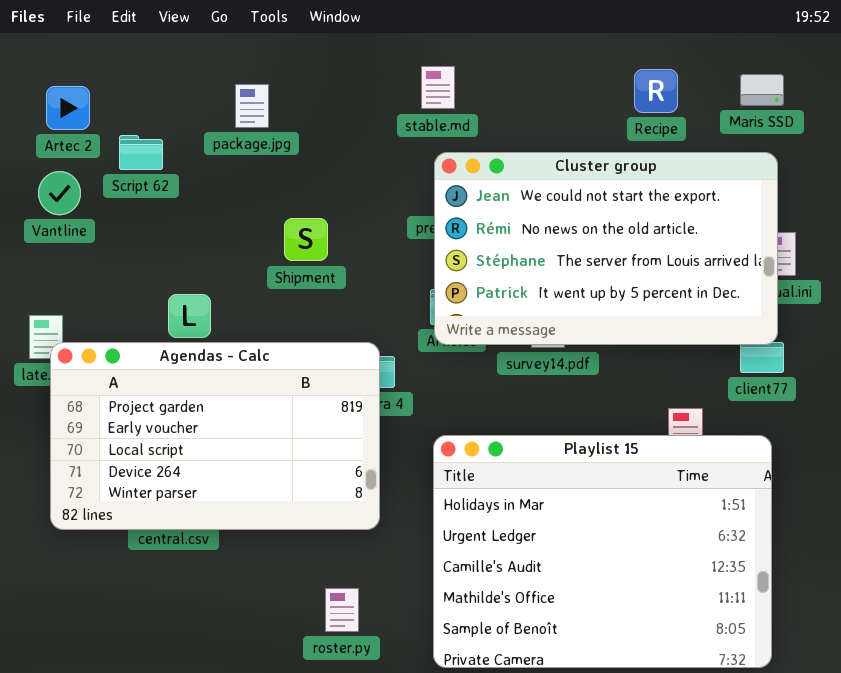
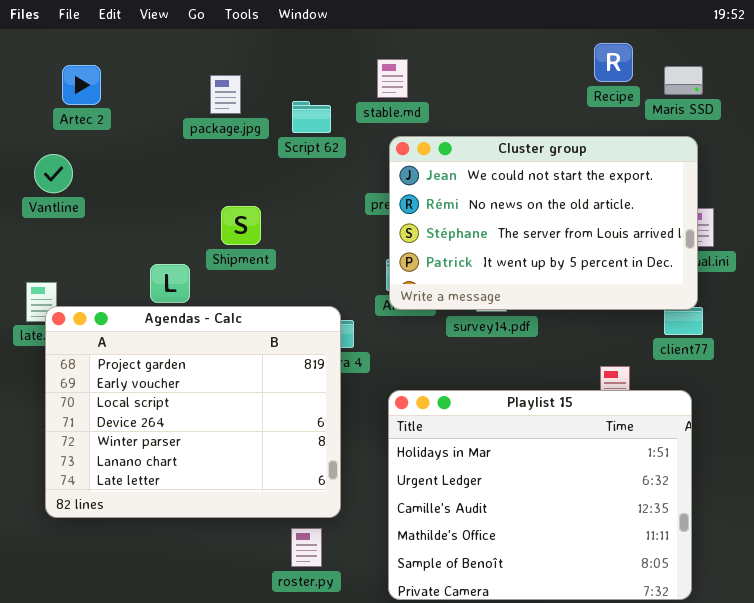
Recipe: [634,69,678,113] -> [594,43,633,82], moved
Artec 2: [46,86,90,130] -> [62,65,101,105], moved
Script 62: [119,135,163,170] -> [292,101,331,133], moved
Shipment: [284,218,328,261] -> [221,206,261,245], moved
Agendas - Calc: [50,342,380,530] -> [45,306,341,518], resized

